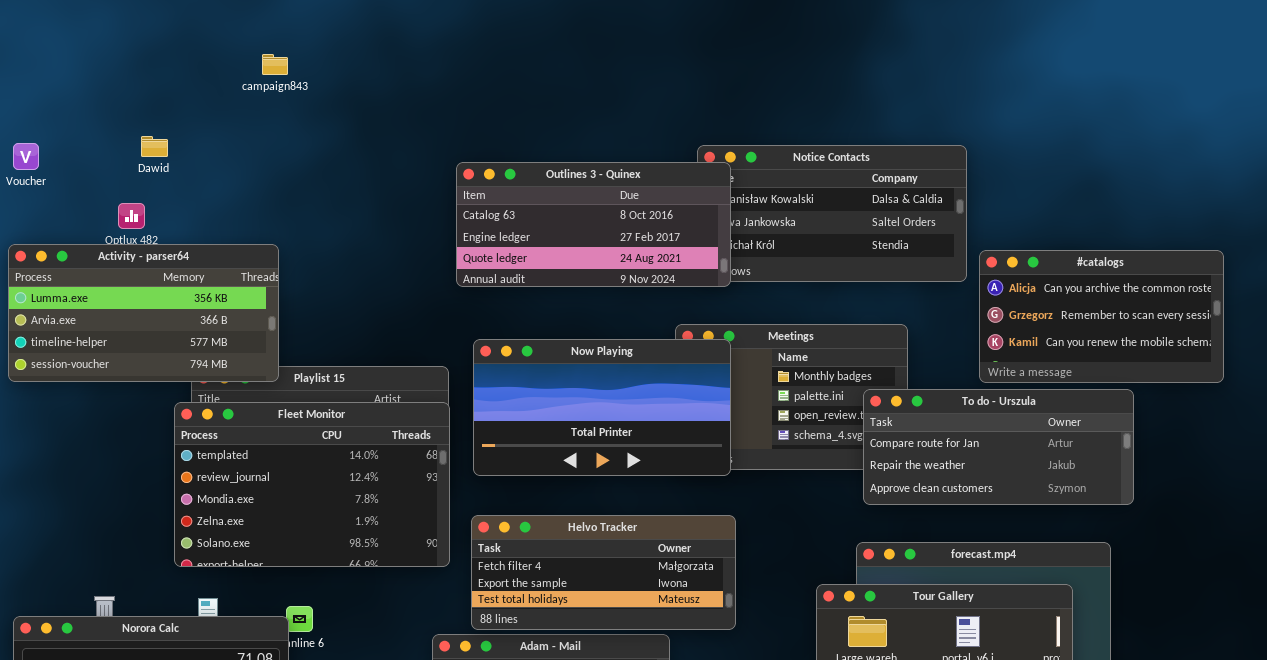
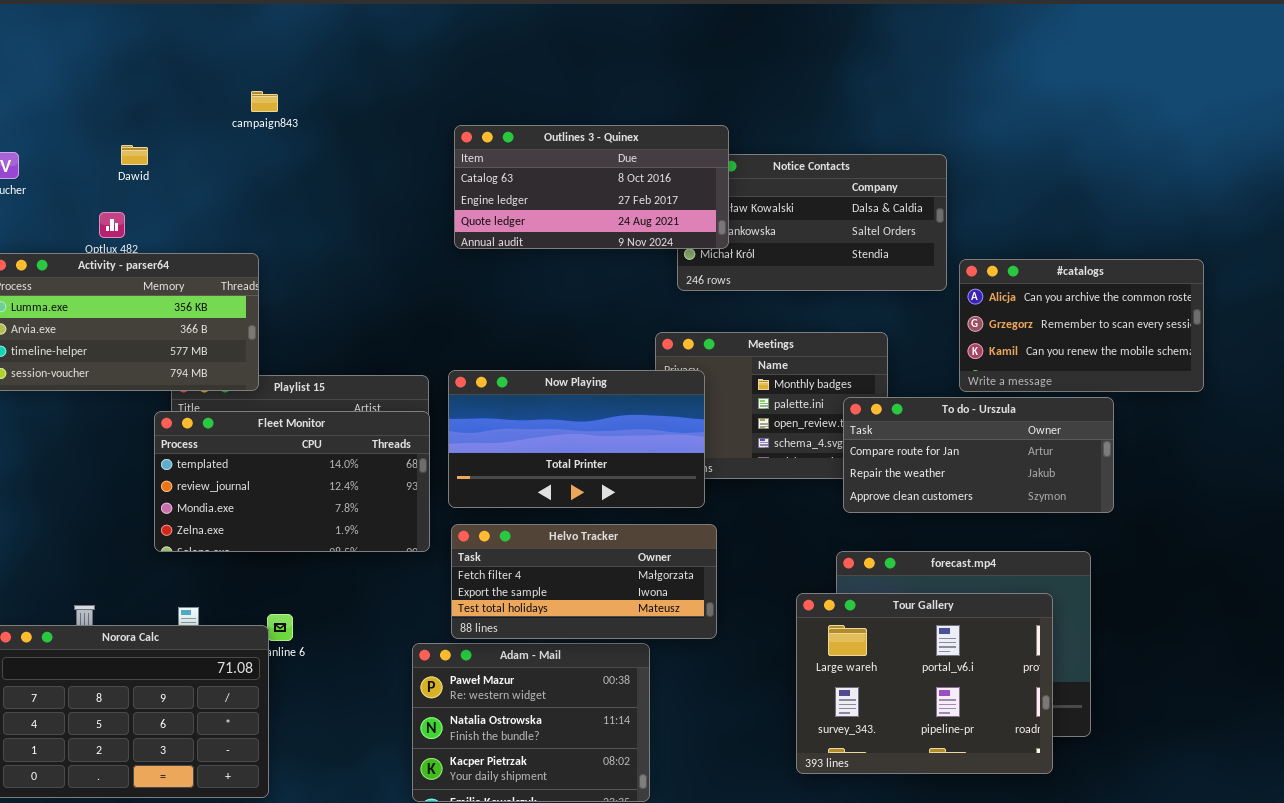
campaign843: [262,54,288,75] -> [251,91,278,112], moved
Outlines 3 - Quinex: [456,162,731,287] -> [454,125,729,249], moved
Now Playing: [473,339,731,476] -> [448,370,705,508], moved
Fleet Monitor: [174,402,450,567] -> [154,411,430,552], resized

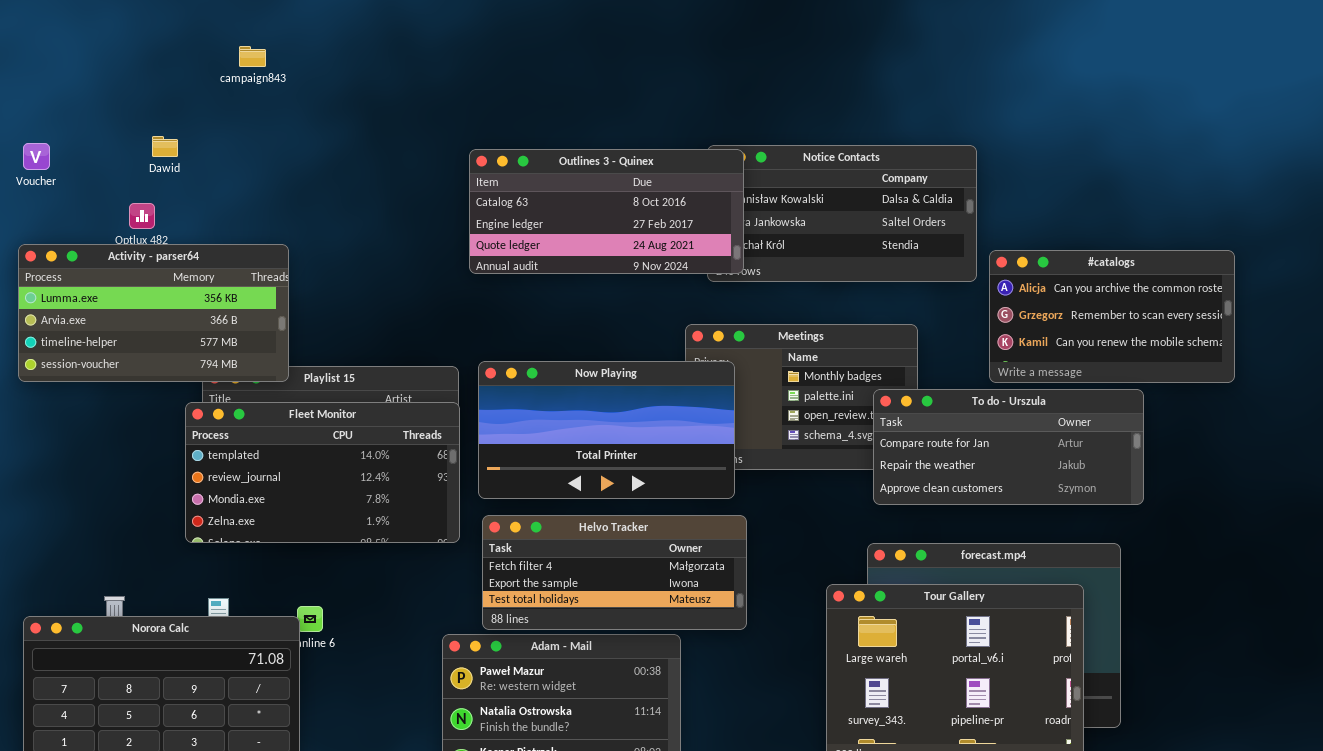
campaign843: [251,91,278,112] -> [239,46,266,67], moved
Outlines 3 - Quinex: [454,125,729,249] -> [469,149,744,274], moved

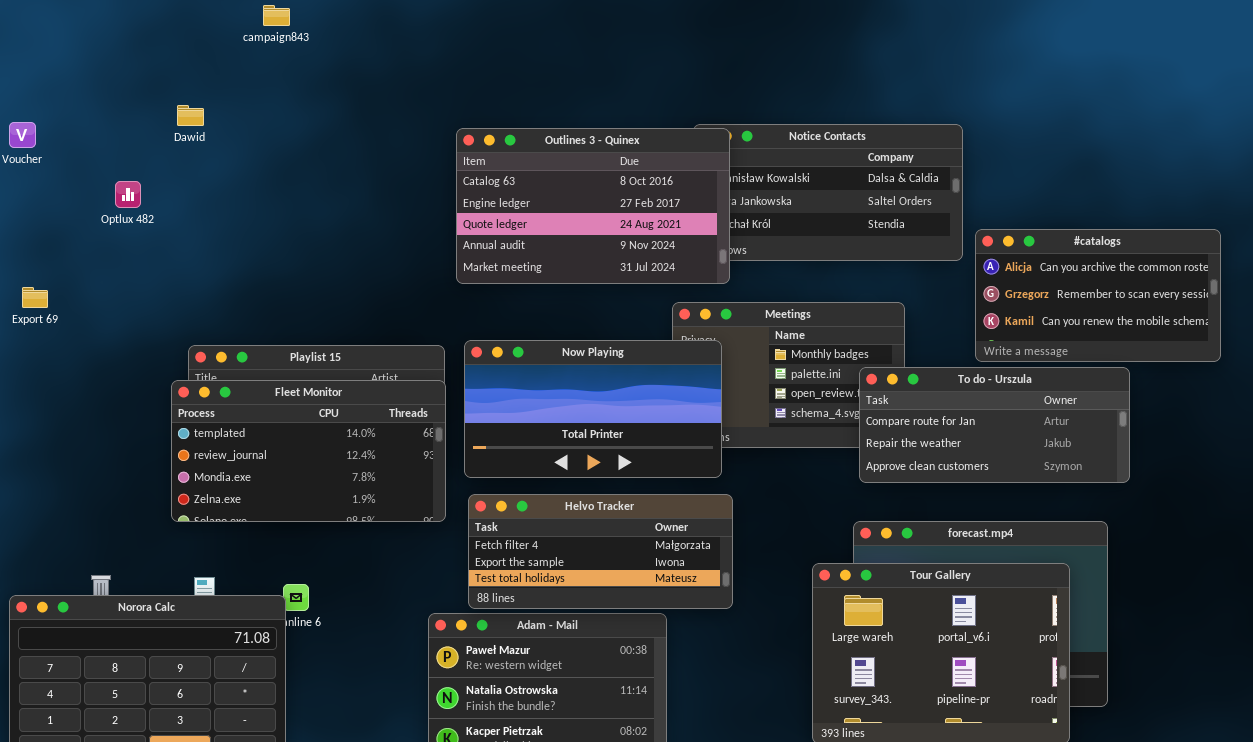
campaign843: [239,46,266,67] -> [263,5,290,26], moved
Dawid: [152,136,178,157] -> [177,105,204,126], moved
Outlines 3 - Quinex: [469,149,744,274] -> [456,128,730,284], resized
Activity - parser64: [18,244,289,382] -> none, closed

